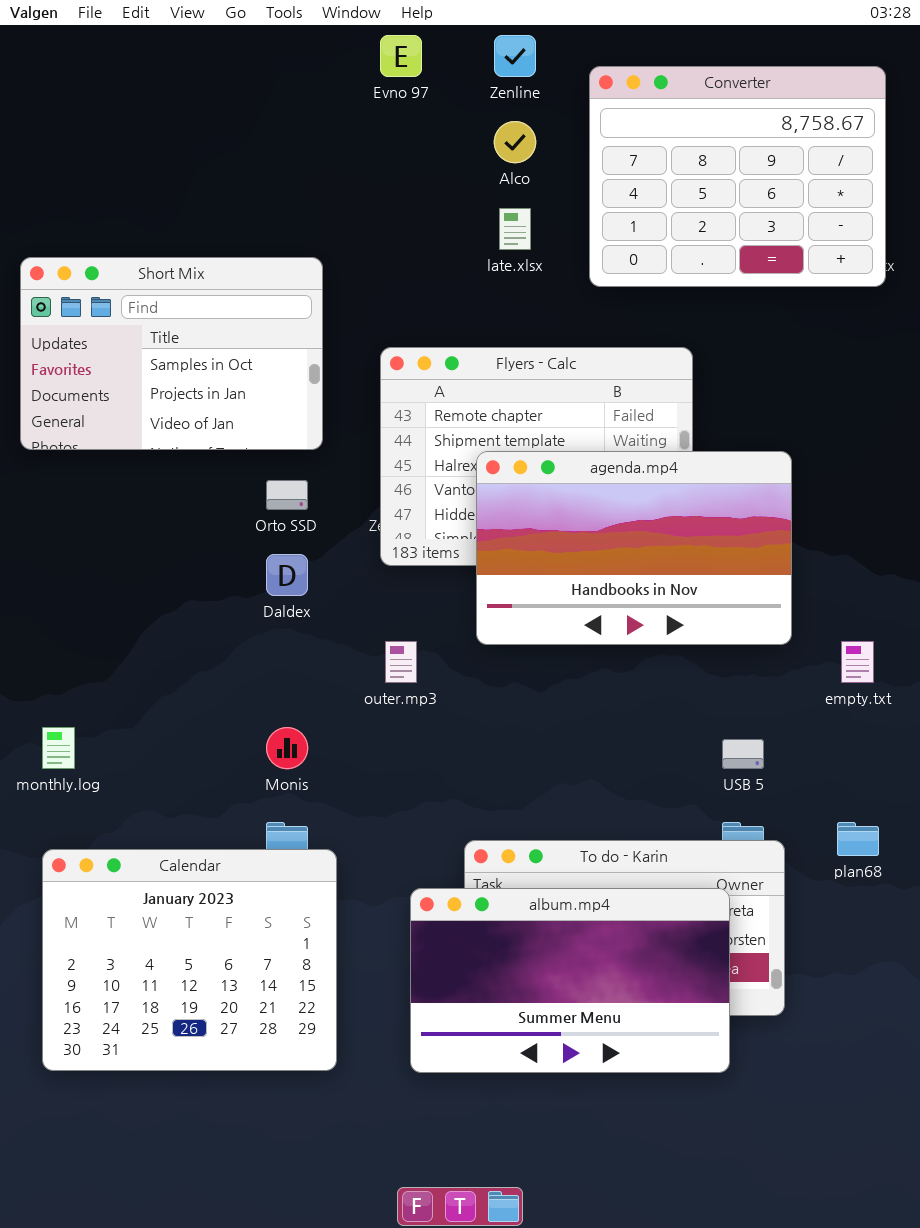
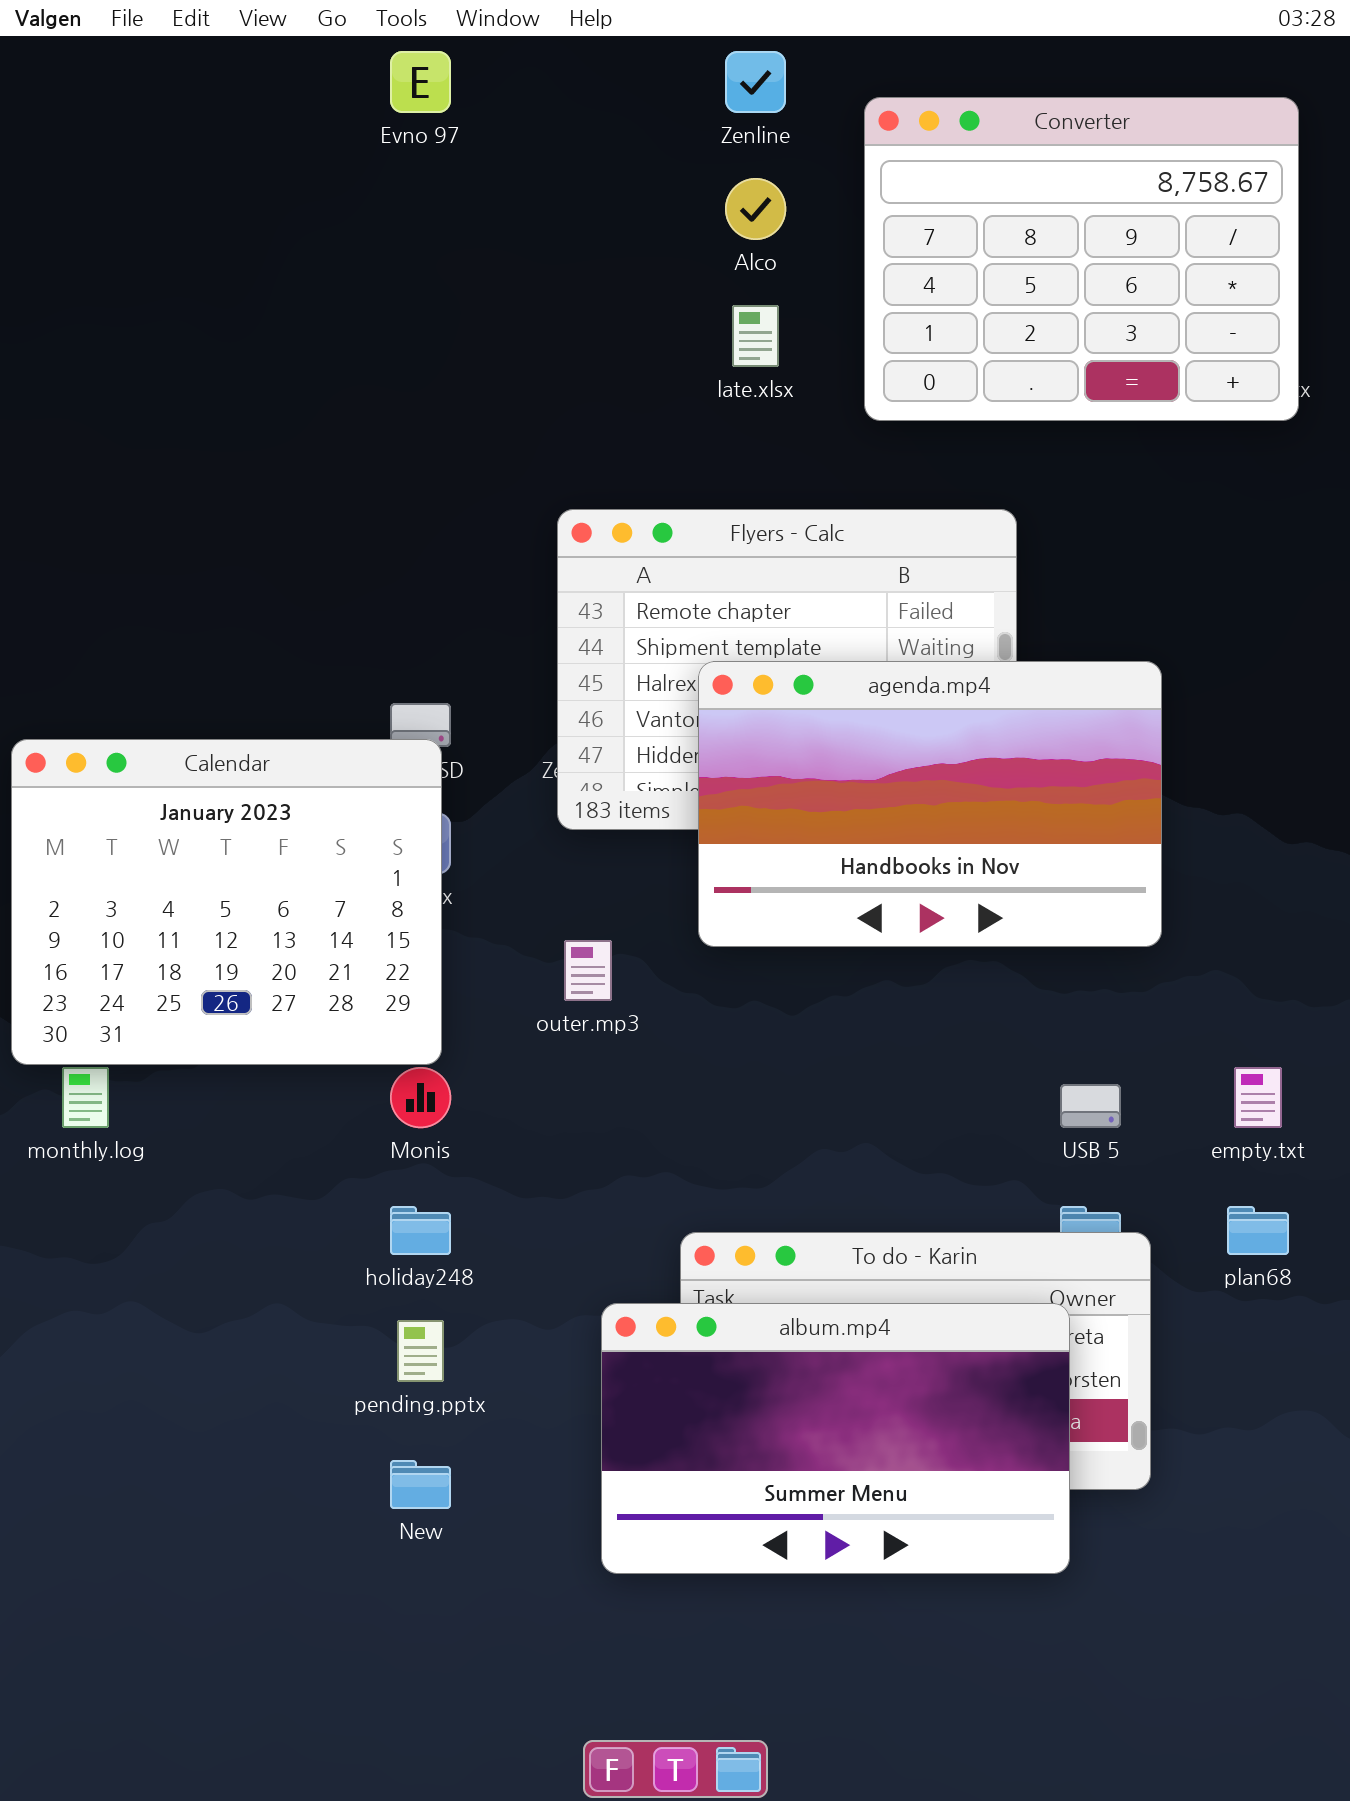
Evno 97: [380,35,422,77] -> [390,51,451,113], moved
Short Mix: [20,257,323,450] -> none, closed
empty.txt: [841,641,874,683] -> [1234,1067,1282,1128], moved
Calendar: [42,849,337,1071] -> [11,739,442,1065], moved

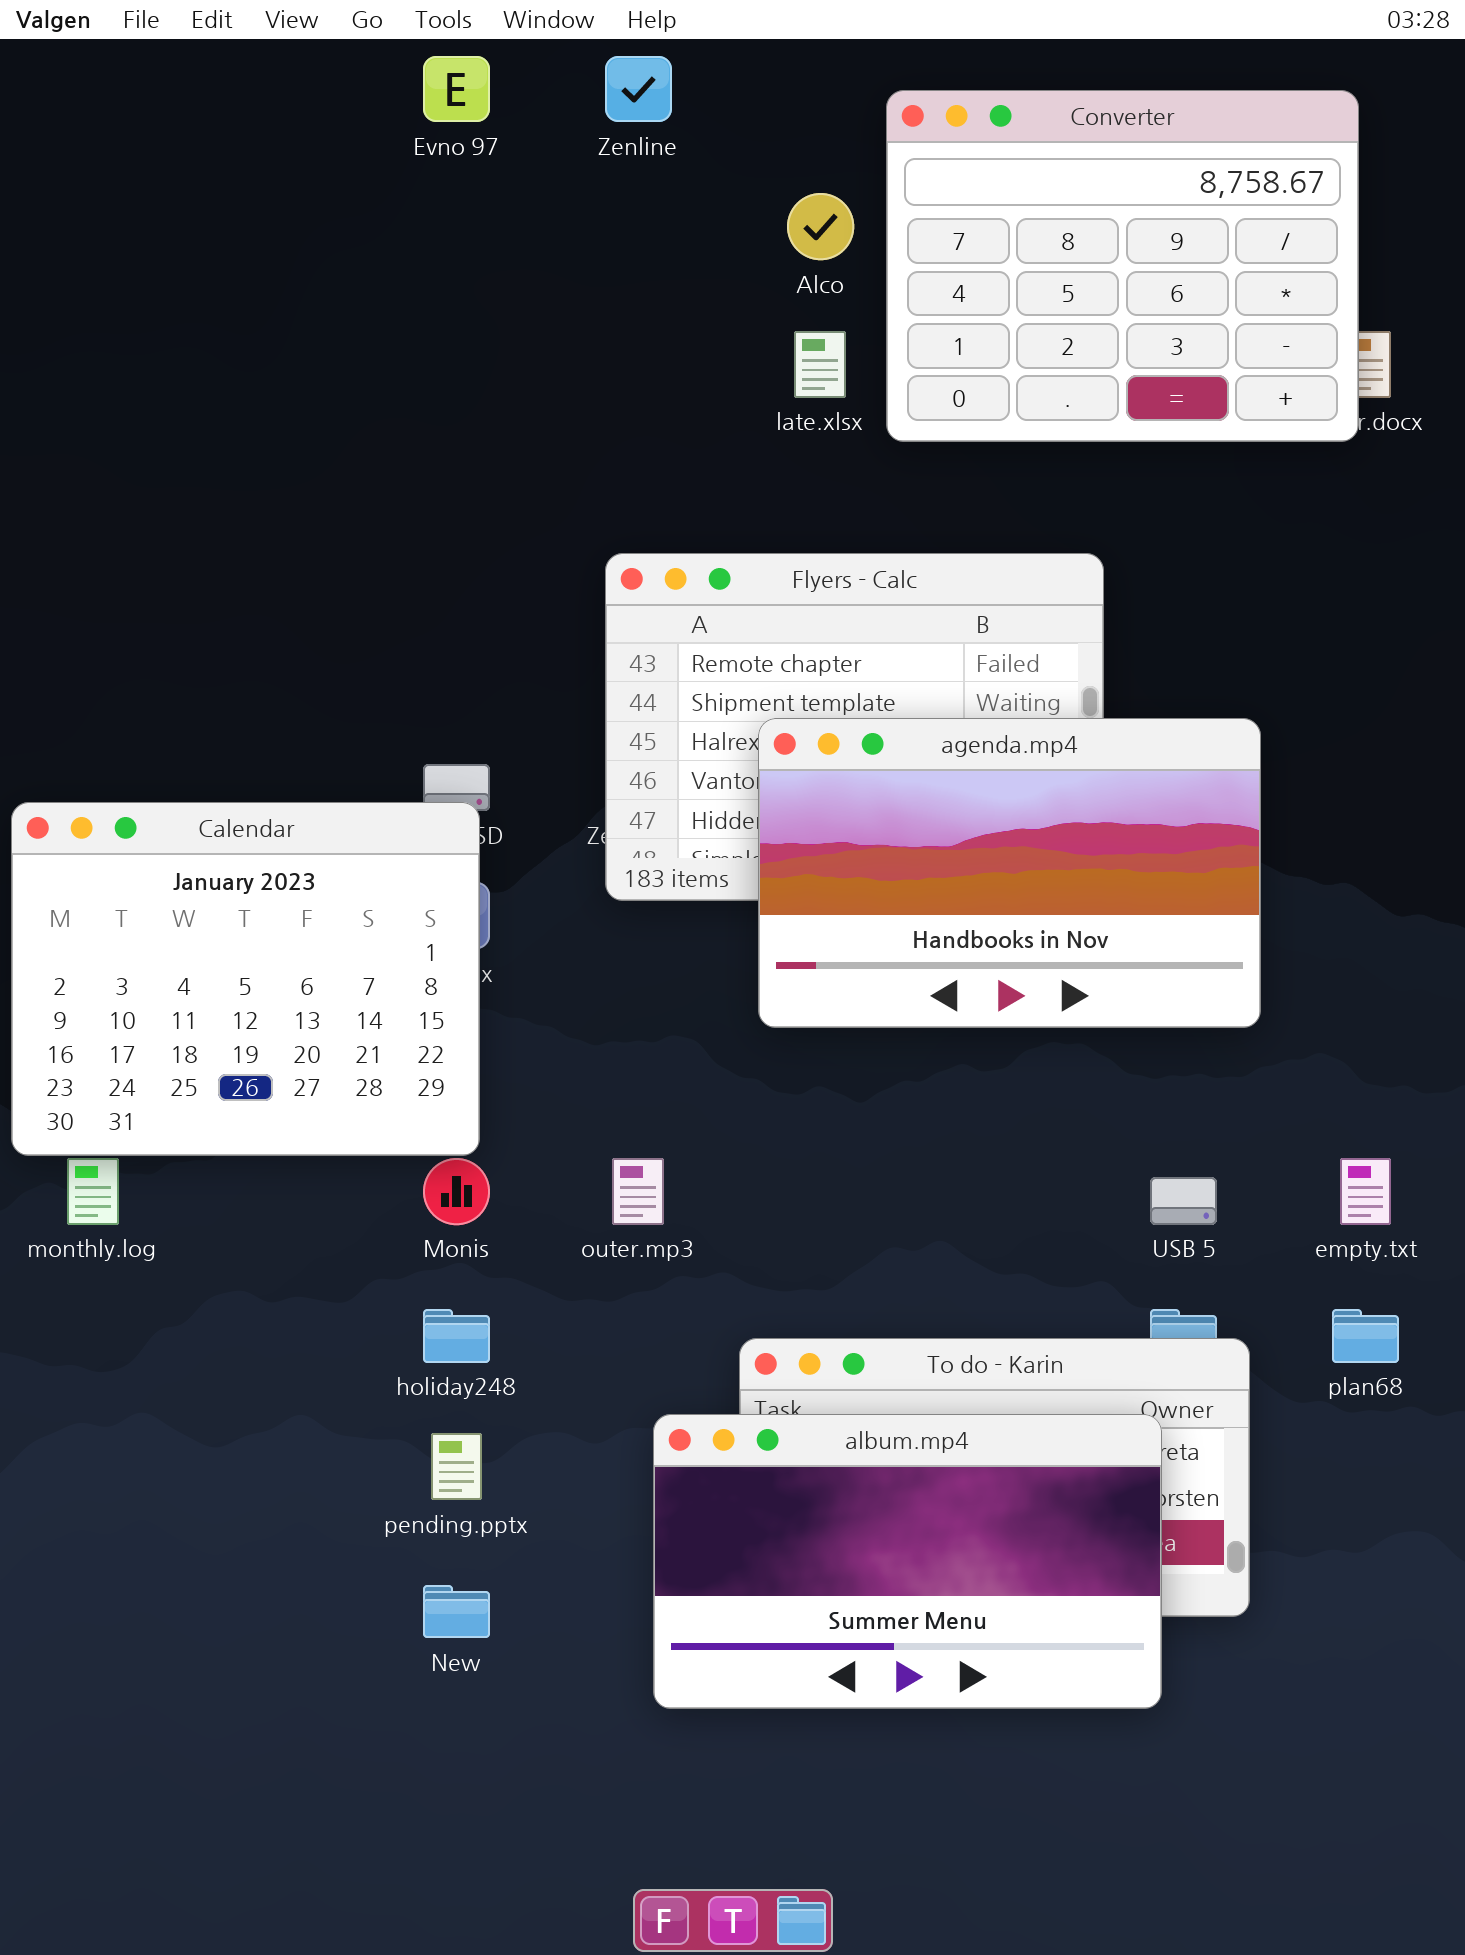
Zenline: [725,51,786,113] -> [605,56,672,122], moved
Converter: [864,97,1299,421] -> [886,90,1359,442], moved
outer.mp3: [564,940,612,1001] -> [612,1158,664,1225], moved

